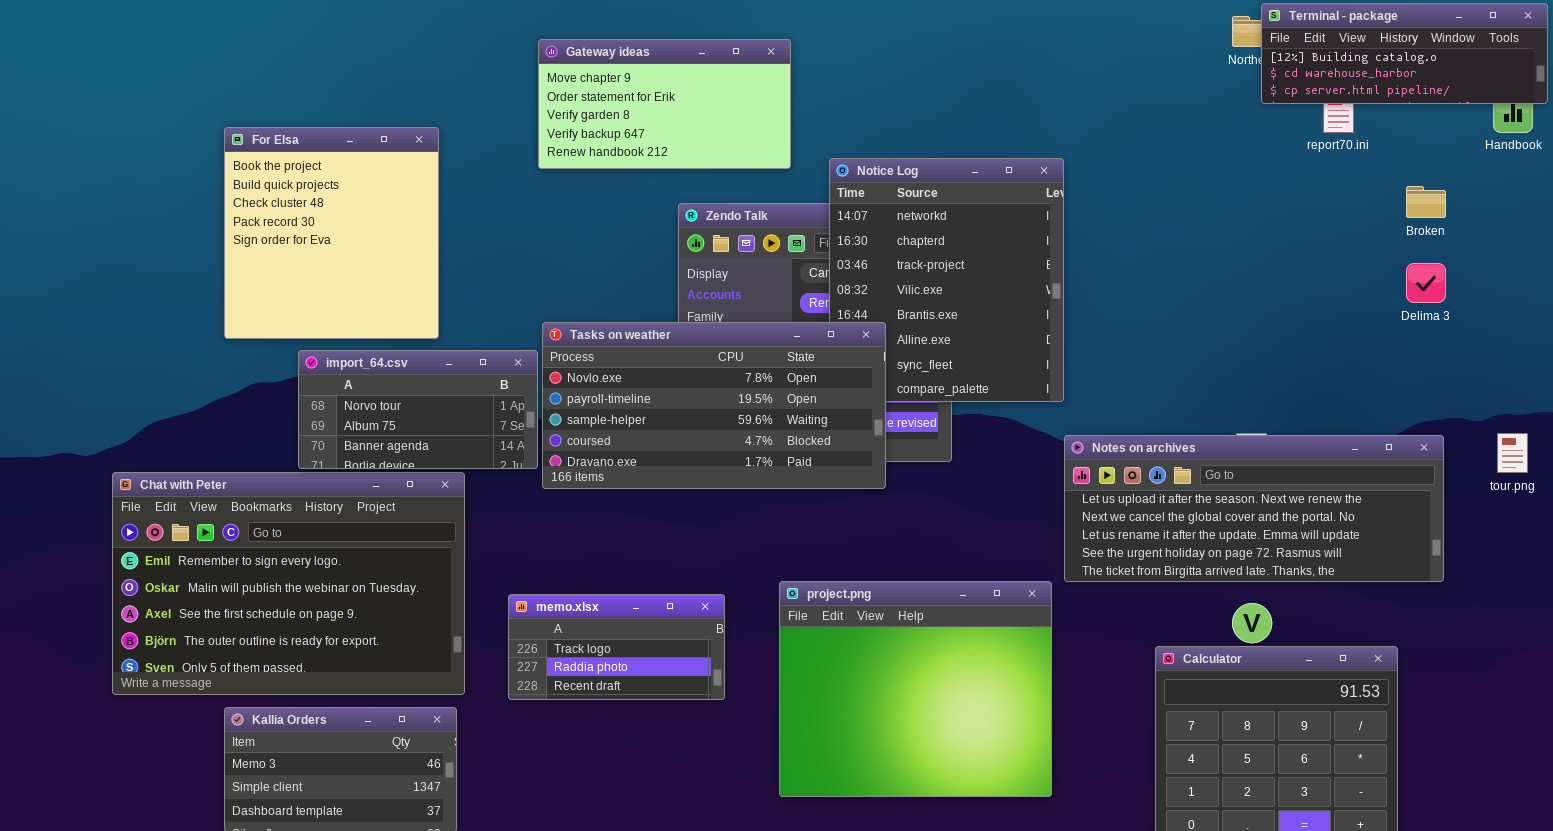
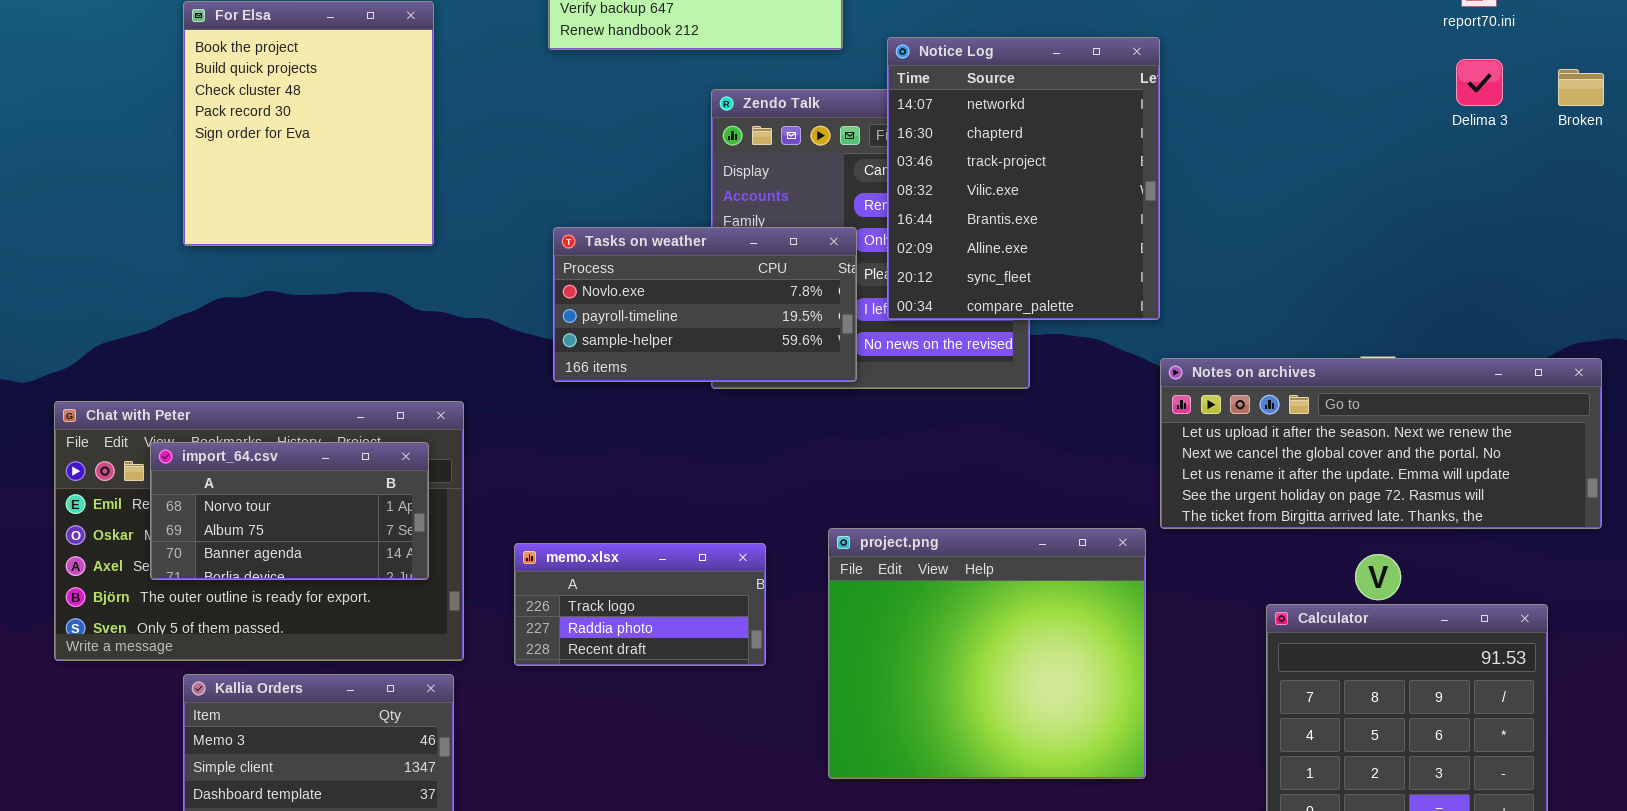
Delima 3: [1406,263,1446,303] -> [1456,59,1503,106], moved
Tasks on weather: [542,322,886,489] -> [553,227,857,382], resized
import_64.csv: [298,350,538,469] -> [150,442,429,580], moved

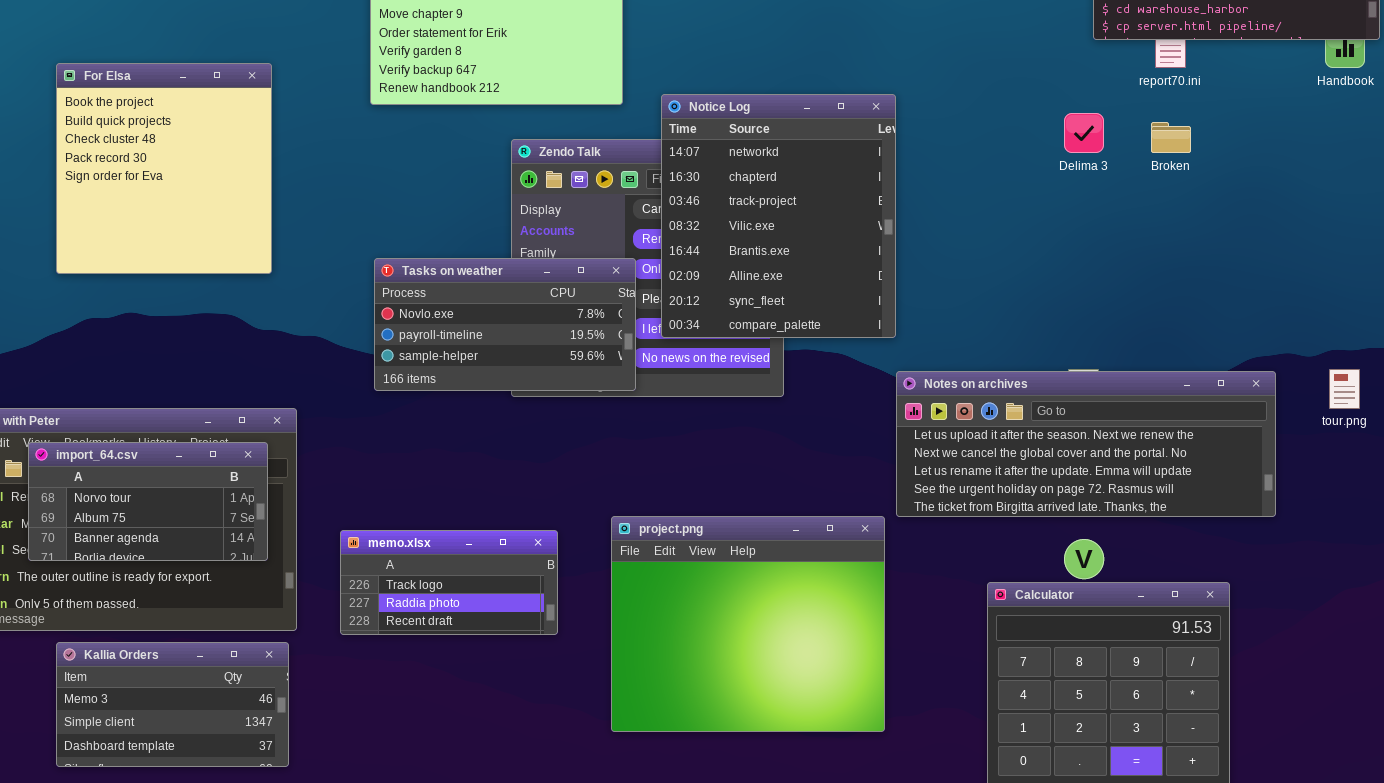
Delima 3: [1456,59,1503,106] -> [1064,113,1104,153], moved
Broken: [1558,69,1604,106] -> [1151,122,1191,153], moved

